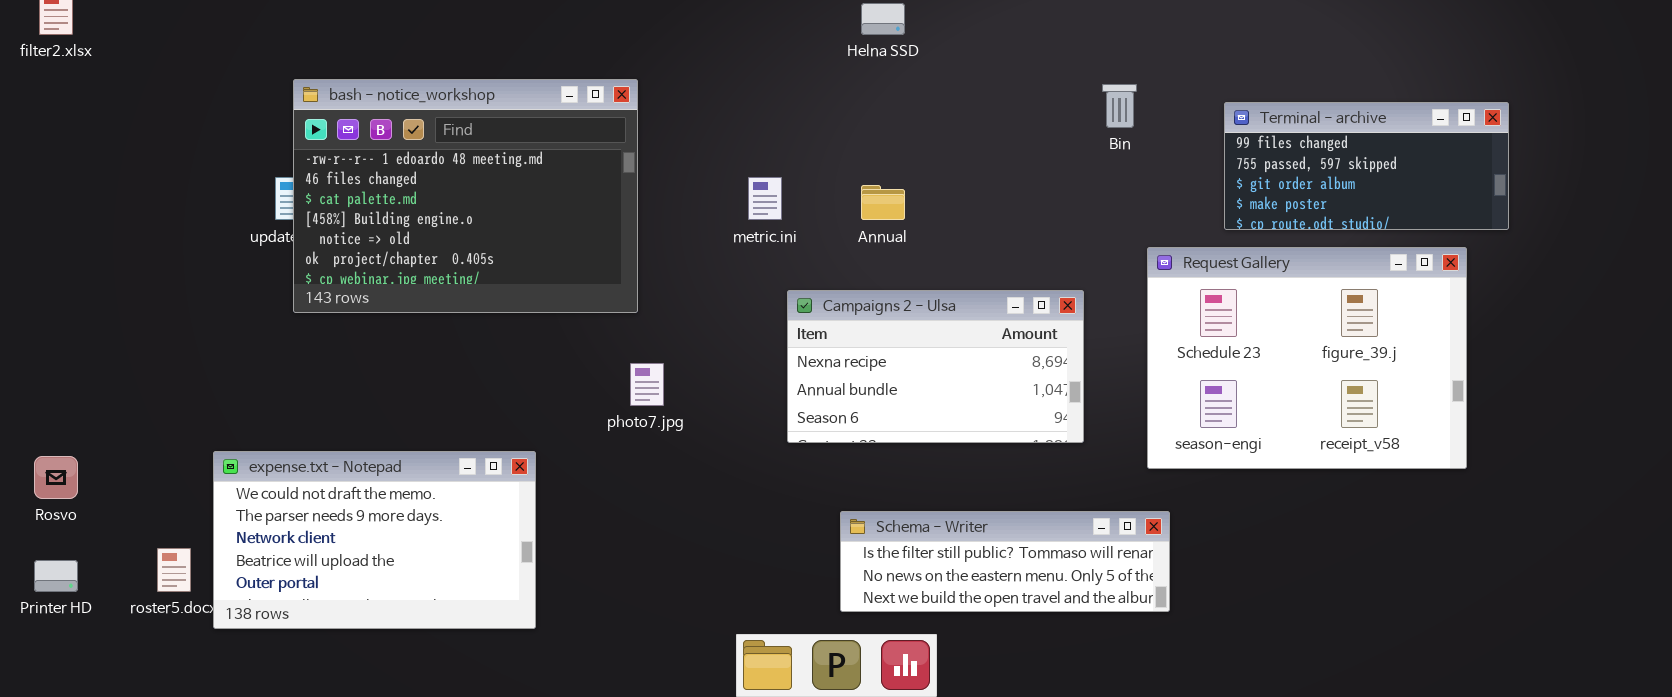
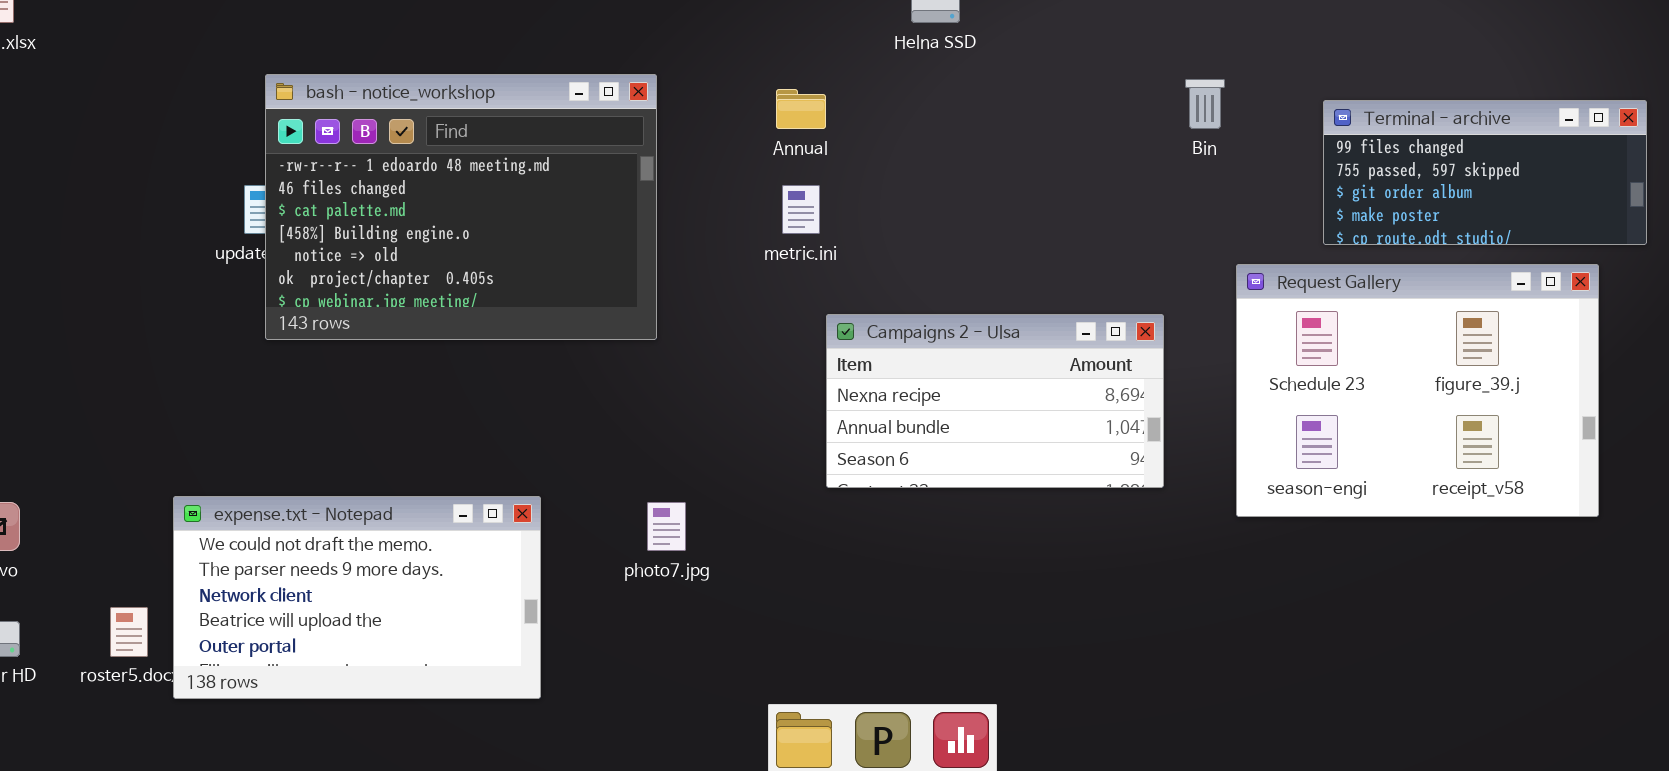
Annual: [861,185,905,220] -> [776,89,826,129], moved
photo7.jpg: [630,363,664,406] -> [647,502,686,551], moved
Schema - Writer: [840,511,1170,612] -> none, closed

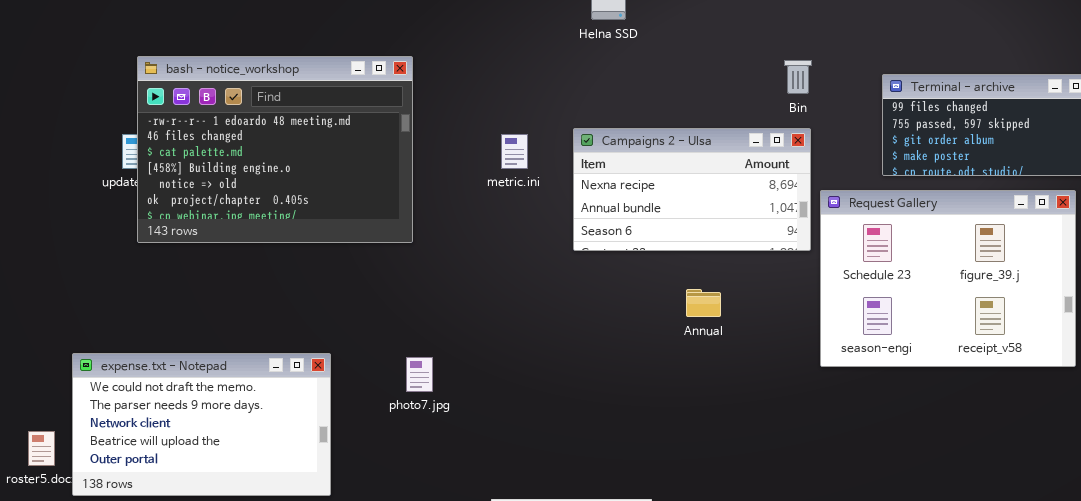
Annual: [776,89,826,129] -> [686,289,721,317], moved
Campaigns 2 - Ulsa: [826,314,1164,488] -> [573,128,811,251], moved

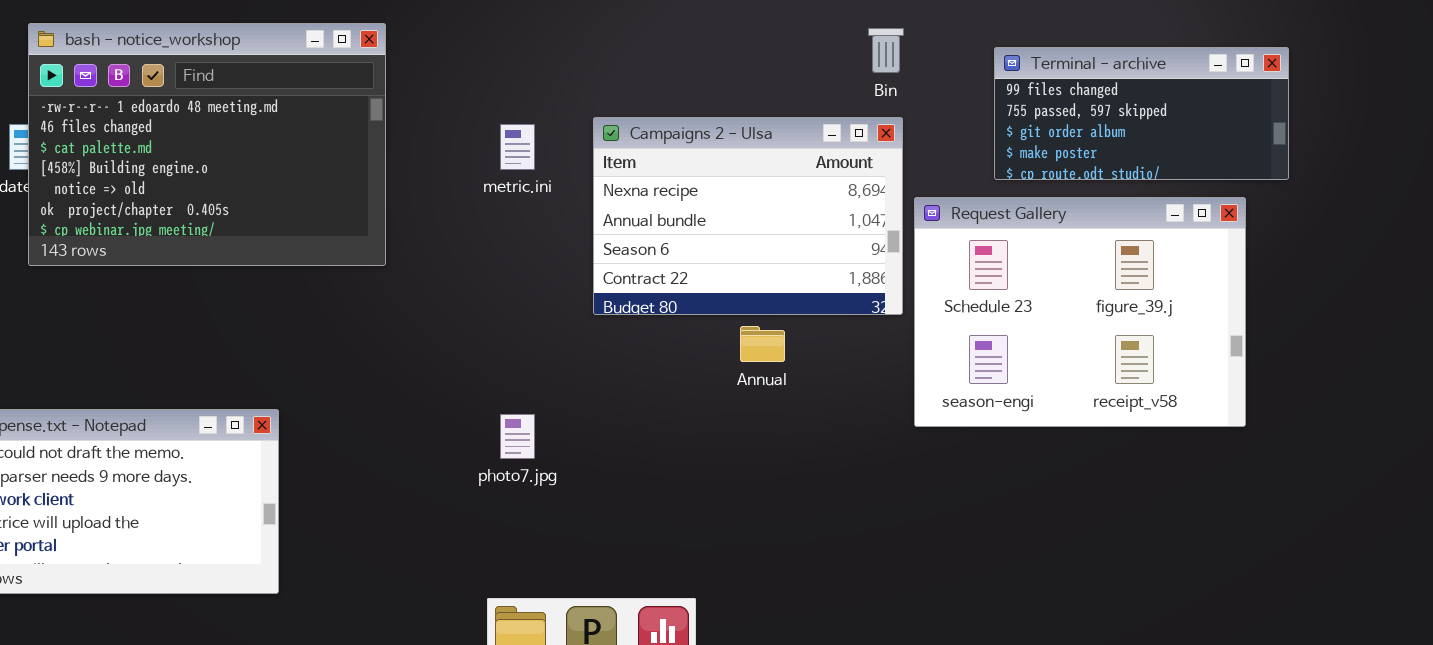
Campaigns 2 - Ulsa: [573,128,811,251] -> [593,117,903,315], resized
photo7.jpg: [406,357,433,392] -> [500,414,535,459], moved

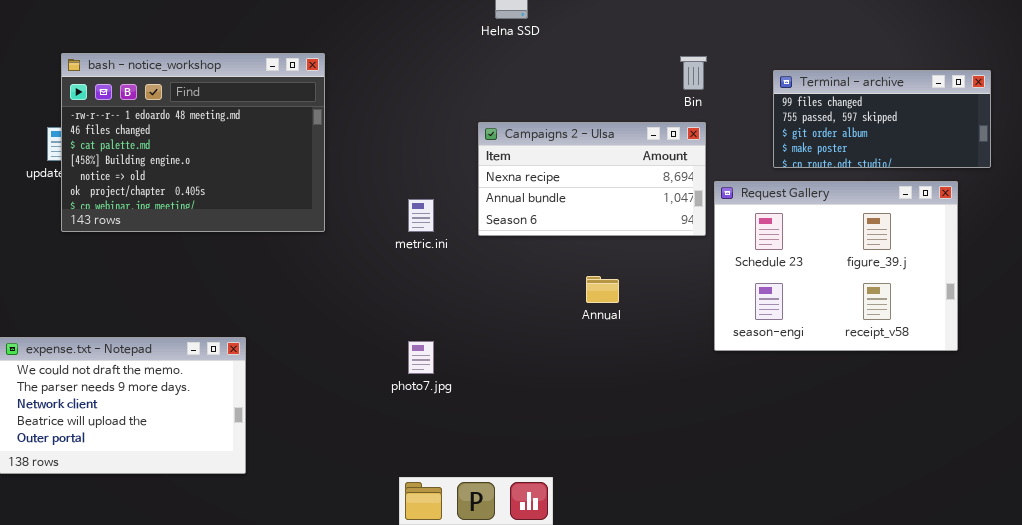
Campaigns 2 - Ulsa: [593,117,903,315] -> [478,122,706,236], resized
metric.ini: [500,124,535,170] -> [408,199,434,232], moved

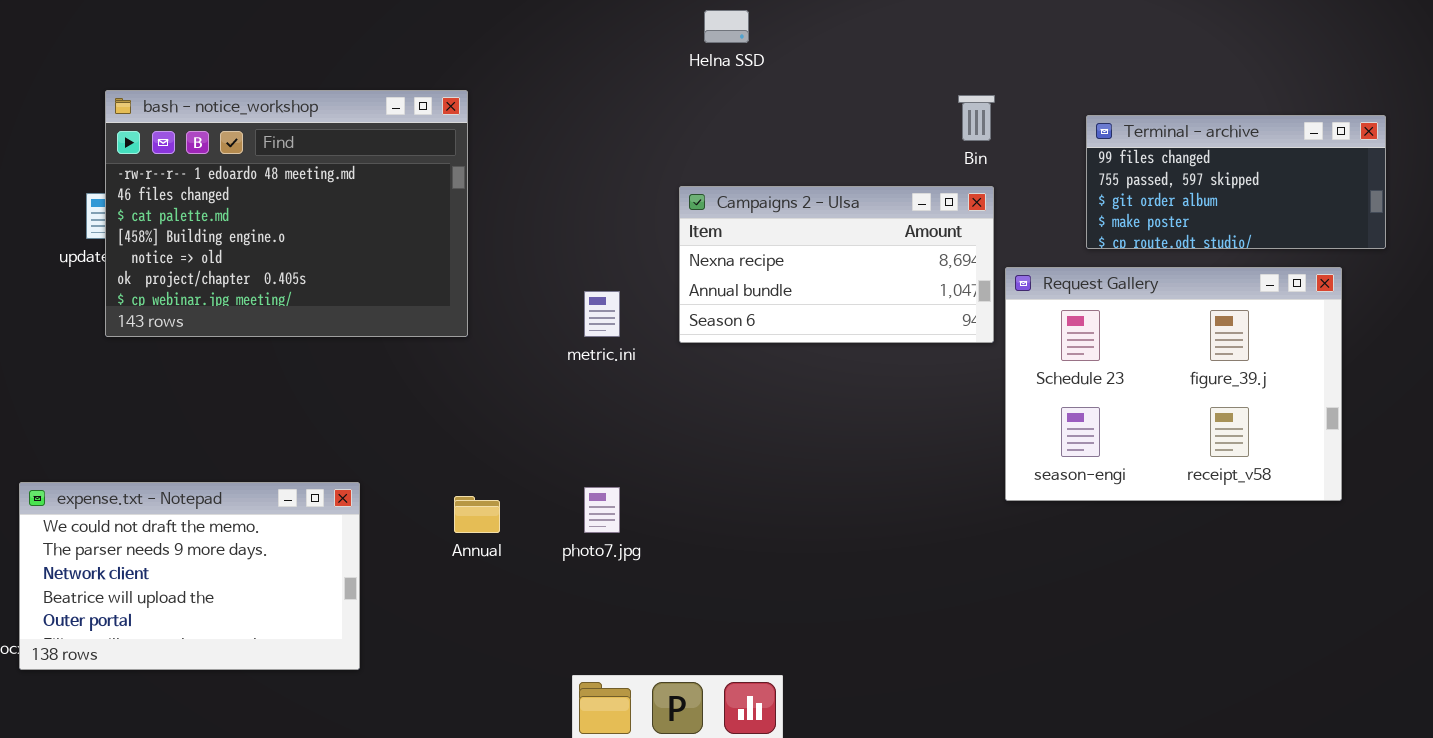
Annual: [586,276,619,303] -> [454,496,500,533], moved

